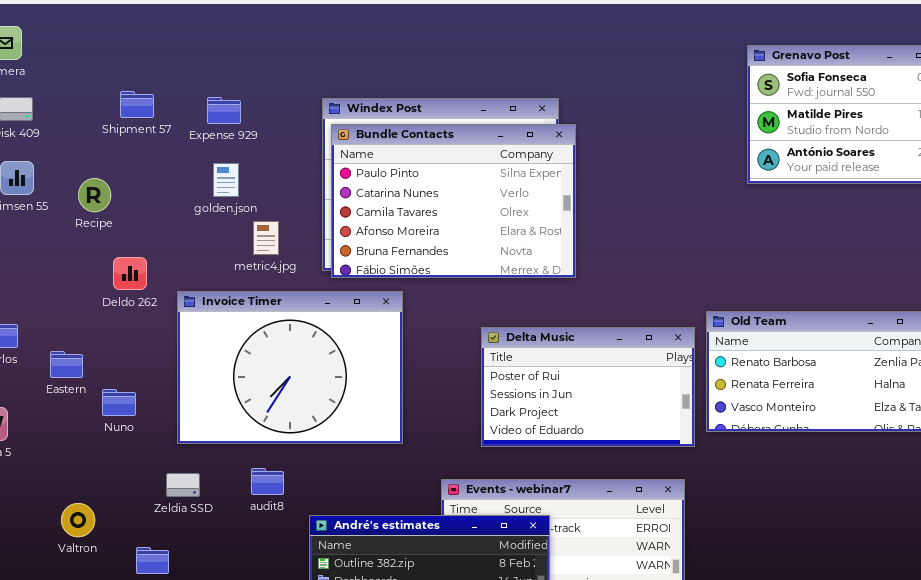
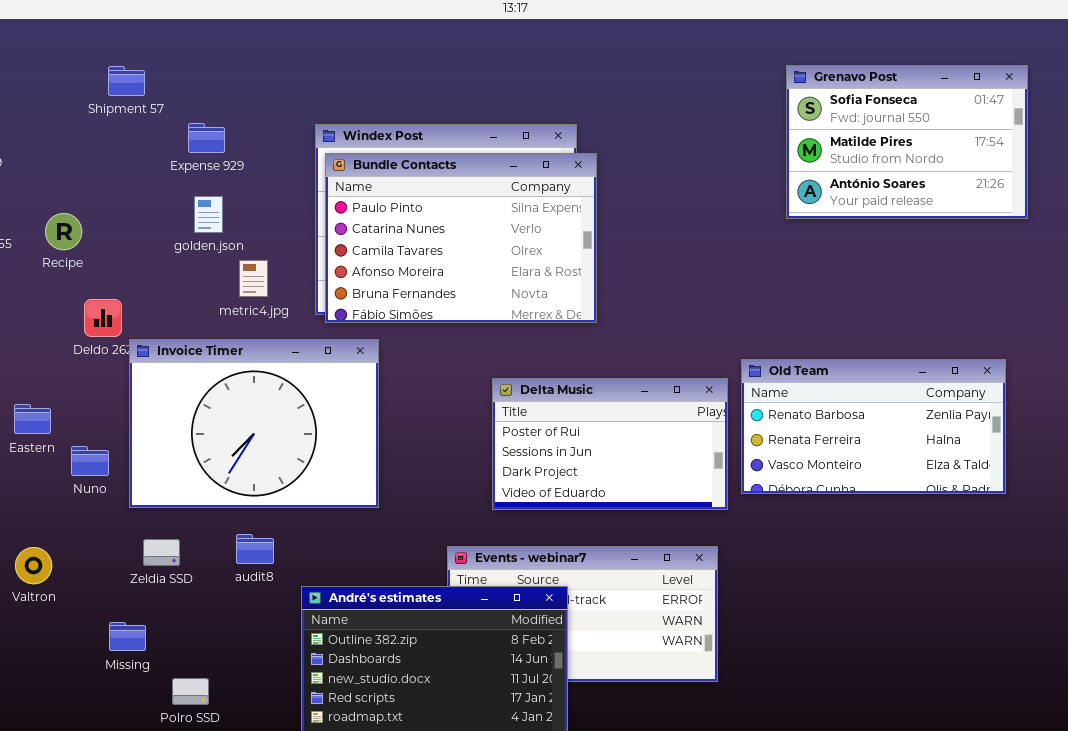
Shipment 57: [120,91,154,118] -> [108,66,145,96], moved
Invoice Timer: [177,291,403,444] -> [129,339,379,508], moved
Valtron: [61,503,95,537] -> [15,547,52,584], moved

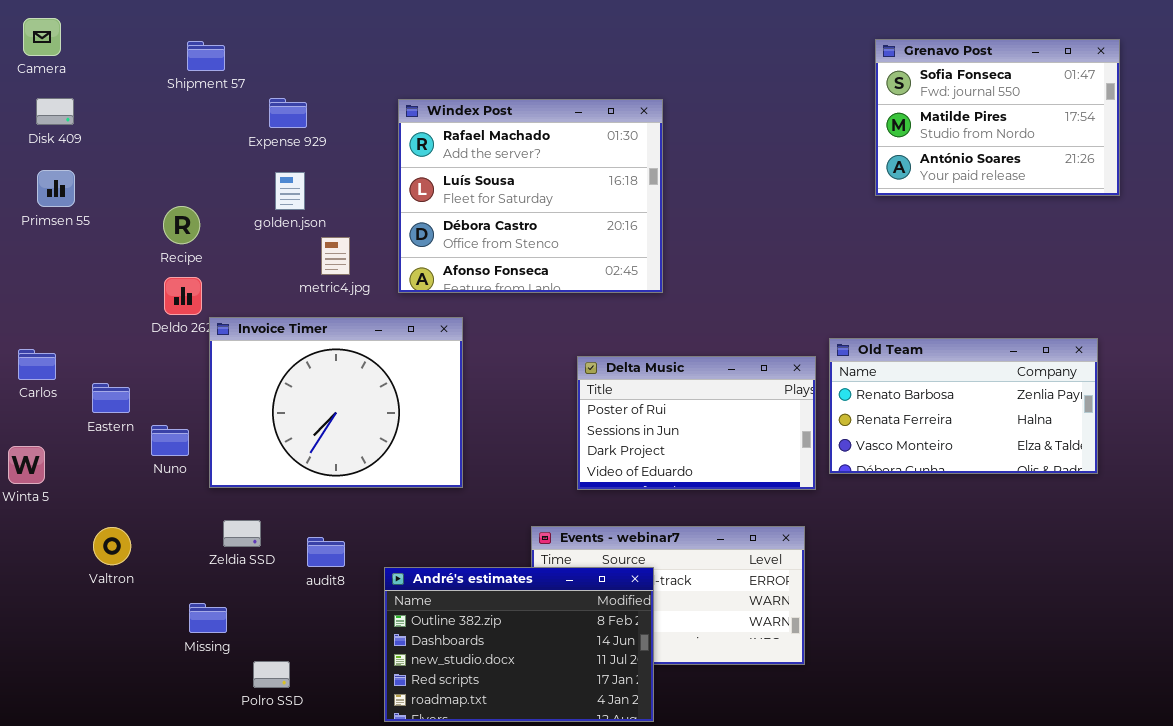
Bundle Contacts: [325,153,597,323] -> none, closed
Recipe: [45,213,82,250] -> [163,206,200,244], moved
audit8: [236,534,274,564] -> [307,537,345,567], moved

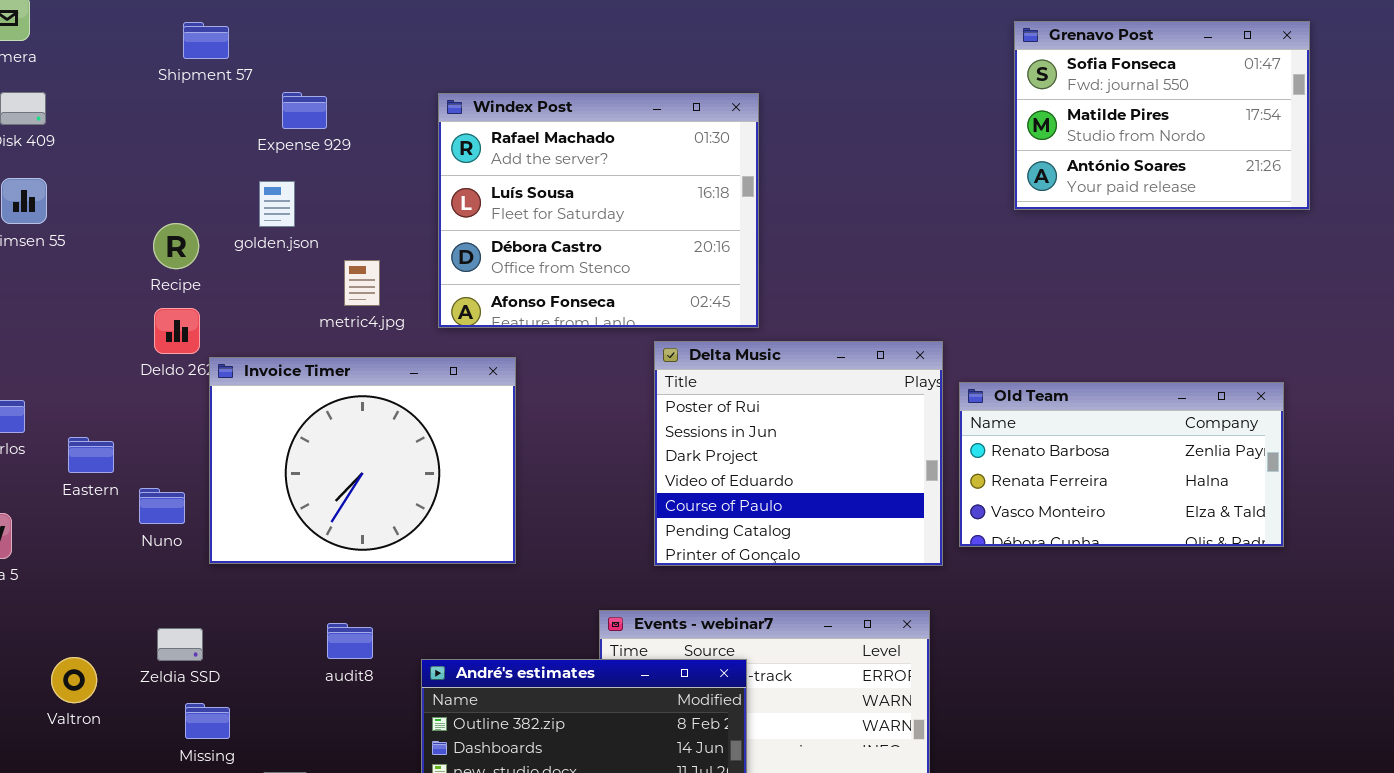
golden.json: [275,172,305,210] -> [259,181,295,227], moved
Delta Music: [577,356,816,490] -> [654,341,943,566], resized
Zeldia SSD: [223,520,261,547] -> [157,628,203,661], moved
Valtron: [93,527,131,565] -> [51,657,97,703], moved

